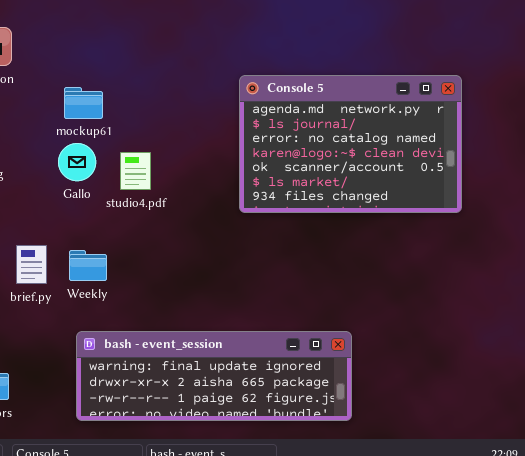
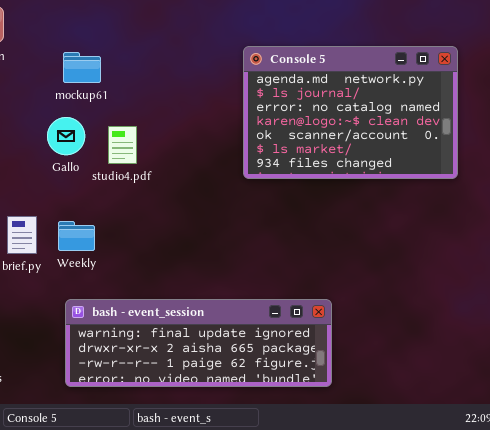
Console 5: [239,75,462,213] -> [243,46,458,179], moved
mockup61: [64,87,103,119] -> [63,52,101,83], moved

